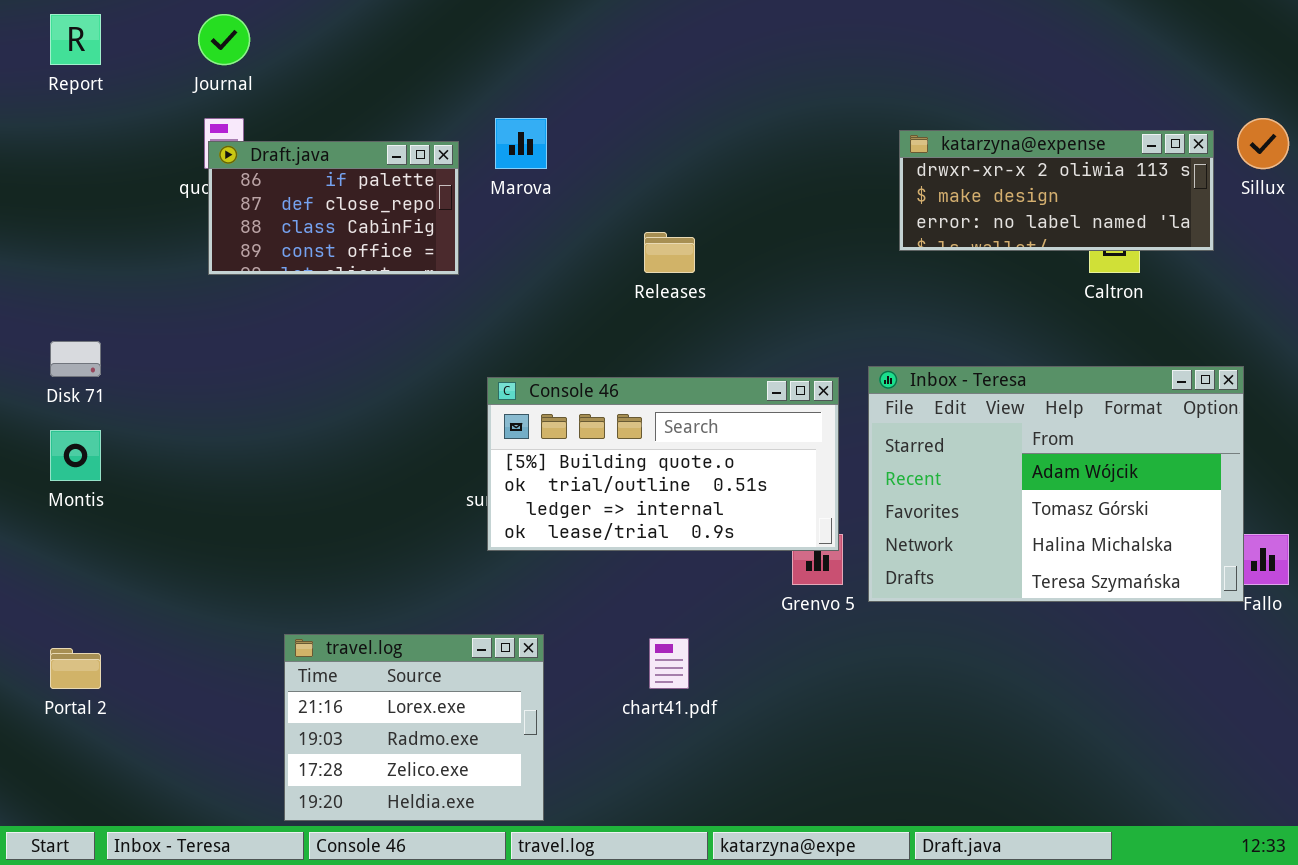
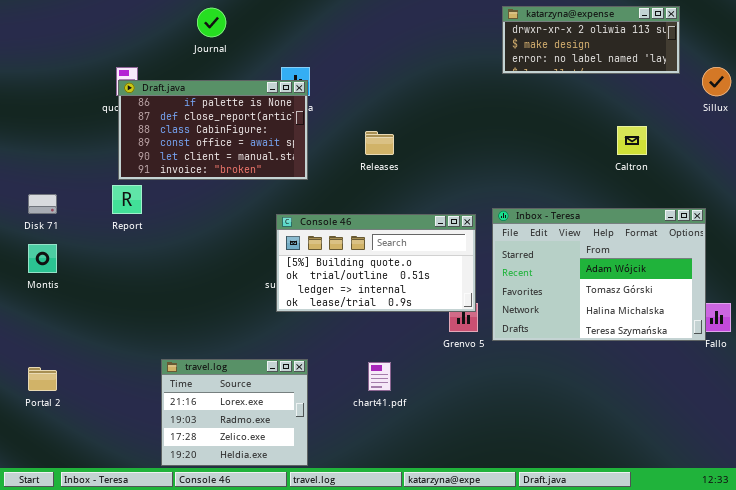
Report: [50,14,101,65] -> [112,185,142,214], moved
Journal: [198,14,250,65] -> [197,8,226,37], moved
katarzyna@expense: [899,130,1214,251] -> [502,6,680,74], moved
Draft.java: [208,141,459,275] -> [118,80,308,180], resized

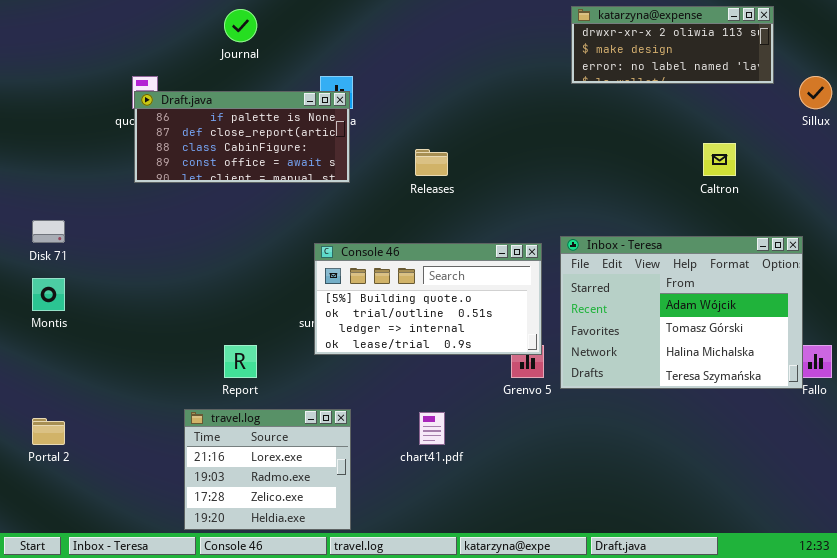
Draft.java: [118,80,308,180] -> [134,91,350,183], resized
Report: [112,185,142,214] -> [224,345,257,378], moved

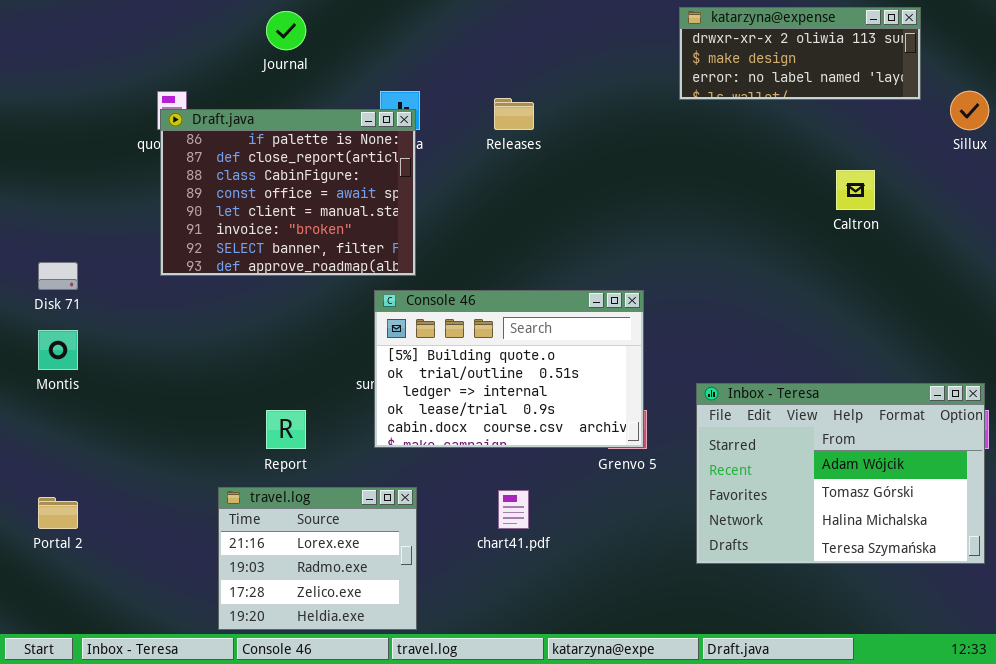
Draft.java: [134,91,350,183] -> [160,109,416,276], resized
Releases: [415,149,448,176] -> [494,98,534,130], moved
Inbox - Teresa: [560,236,803,389] -> [696,383,985,564], moved
Console 46: [314,243,542,355] -> [374,290,644,448], resized

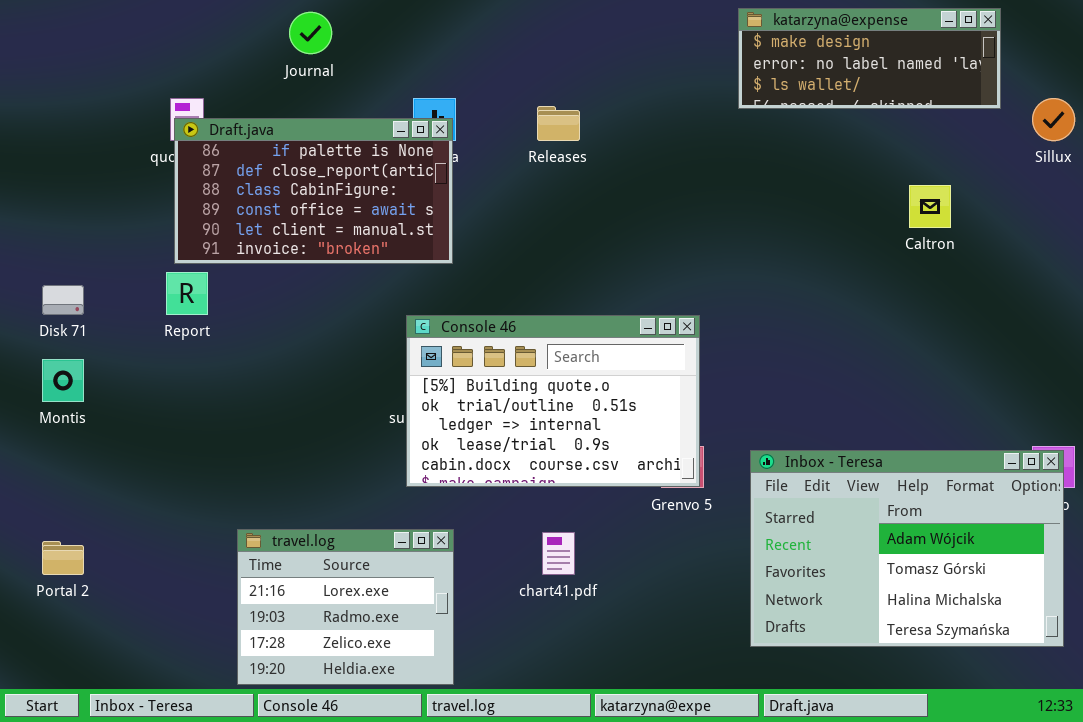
katarzyna@expense: [679,7,921,100] -> [738,8,1001,109], scrolled down 1 row
Draft.java: [160,109,416,276] -> [174,118,453,264], resized
Inbox - Teresa: [696,383,985,564] -> [750,450,1064,647], moved
Report: [266,410,306,449] -> [166,272,208,315], moved

